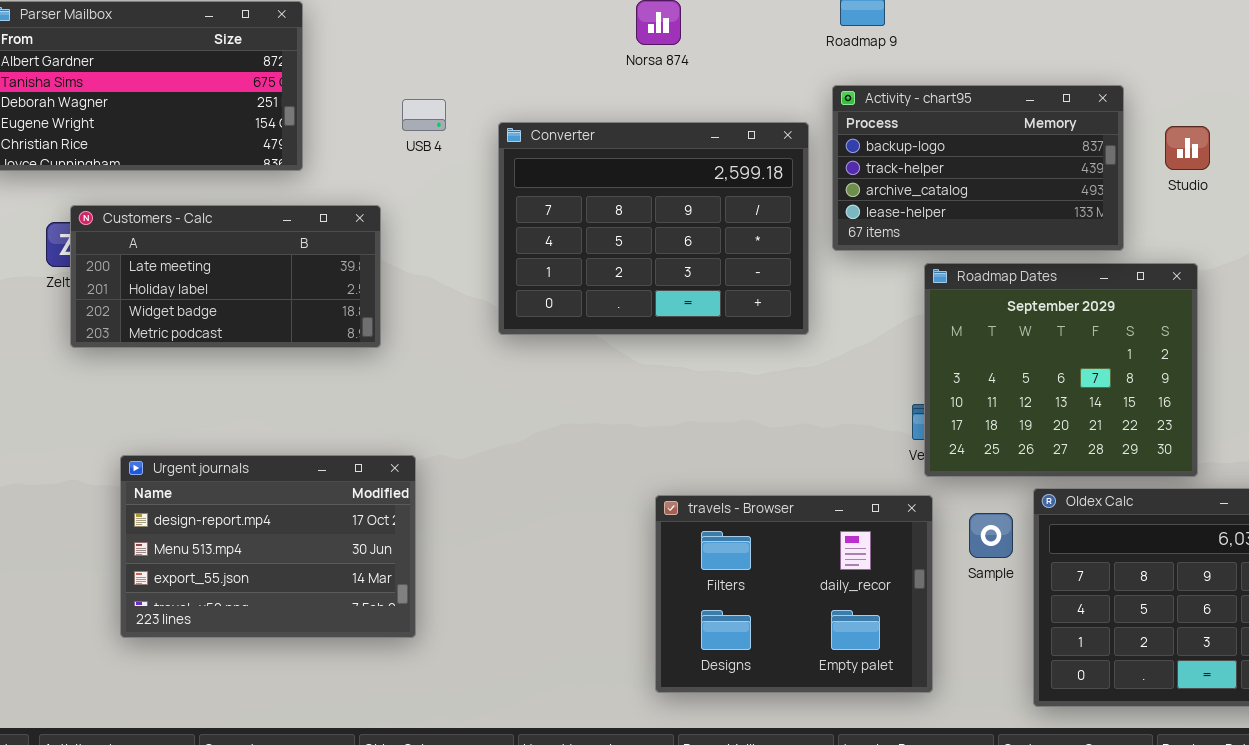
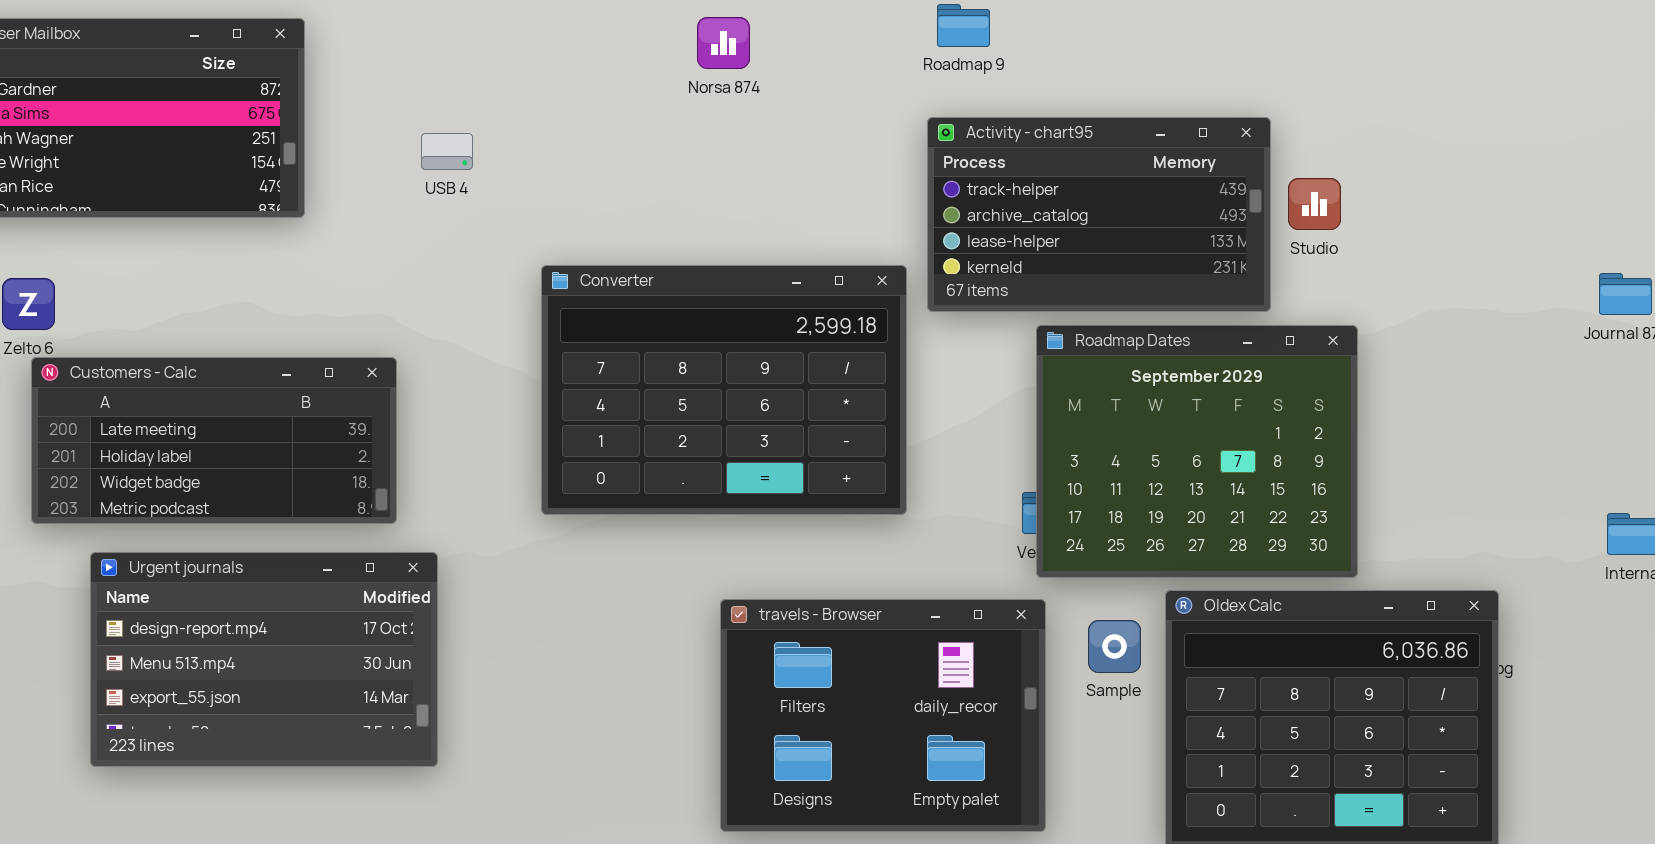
Activity - chart95: [832,85,1124,251] -> [927,117,1271,312], scrolled down 1 row
Converter: [498,122,809,335] -> [541,265,907,515], moved
Studio: [1165,126,1210,170] -> [1288,178,1341,230], moved
Customers - Calc: [70,205,381,348] -> [31,357,397,524], moved

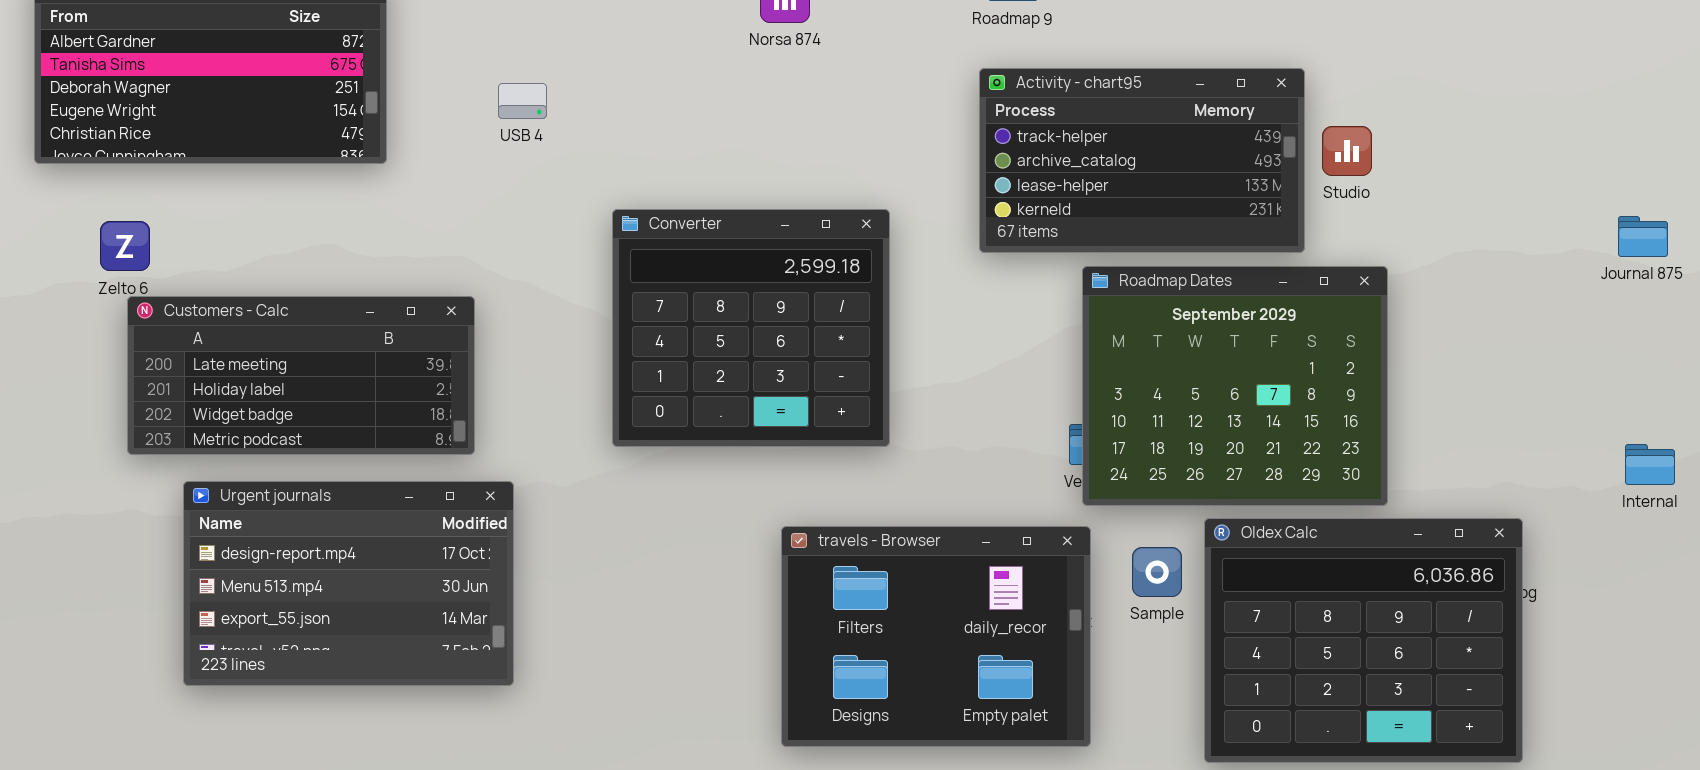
Converter: [541,265,907,515] -> [612,209,890,447], resized

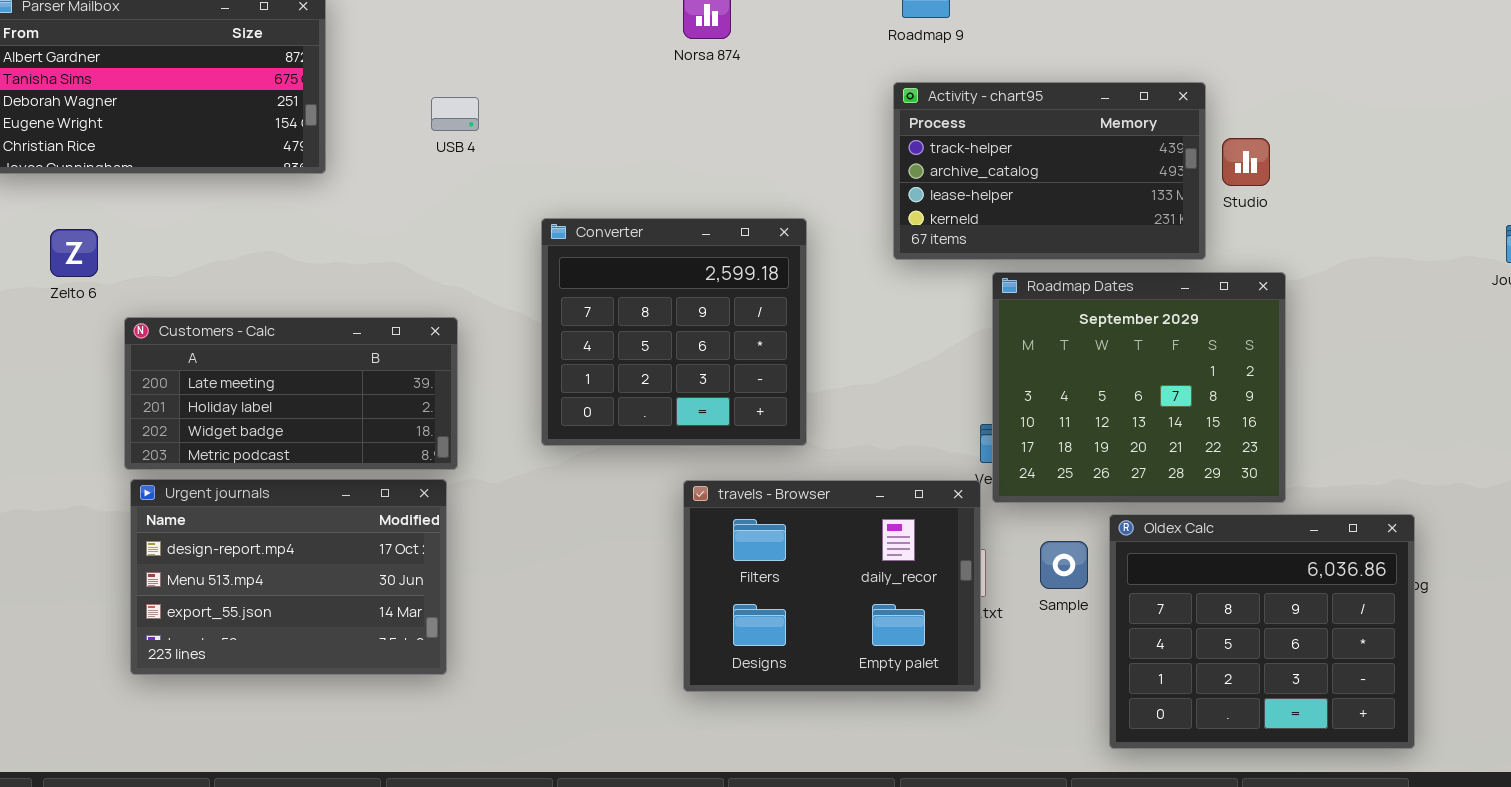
Customers - Calc: [127,296,475,455] -> [124,317,458,470], moved
travels - Browser: [781,526,1091,747] -> [683,480,981,692], moved

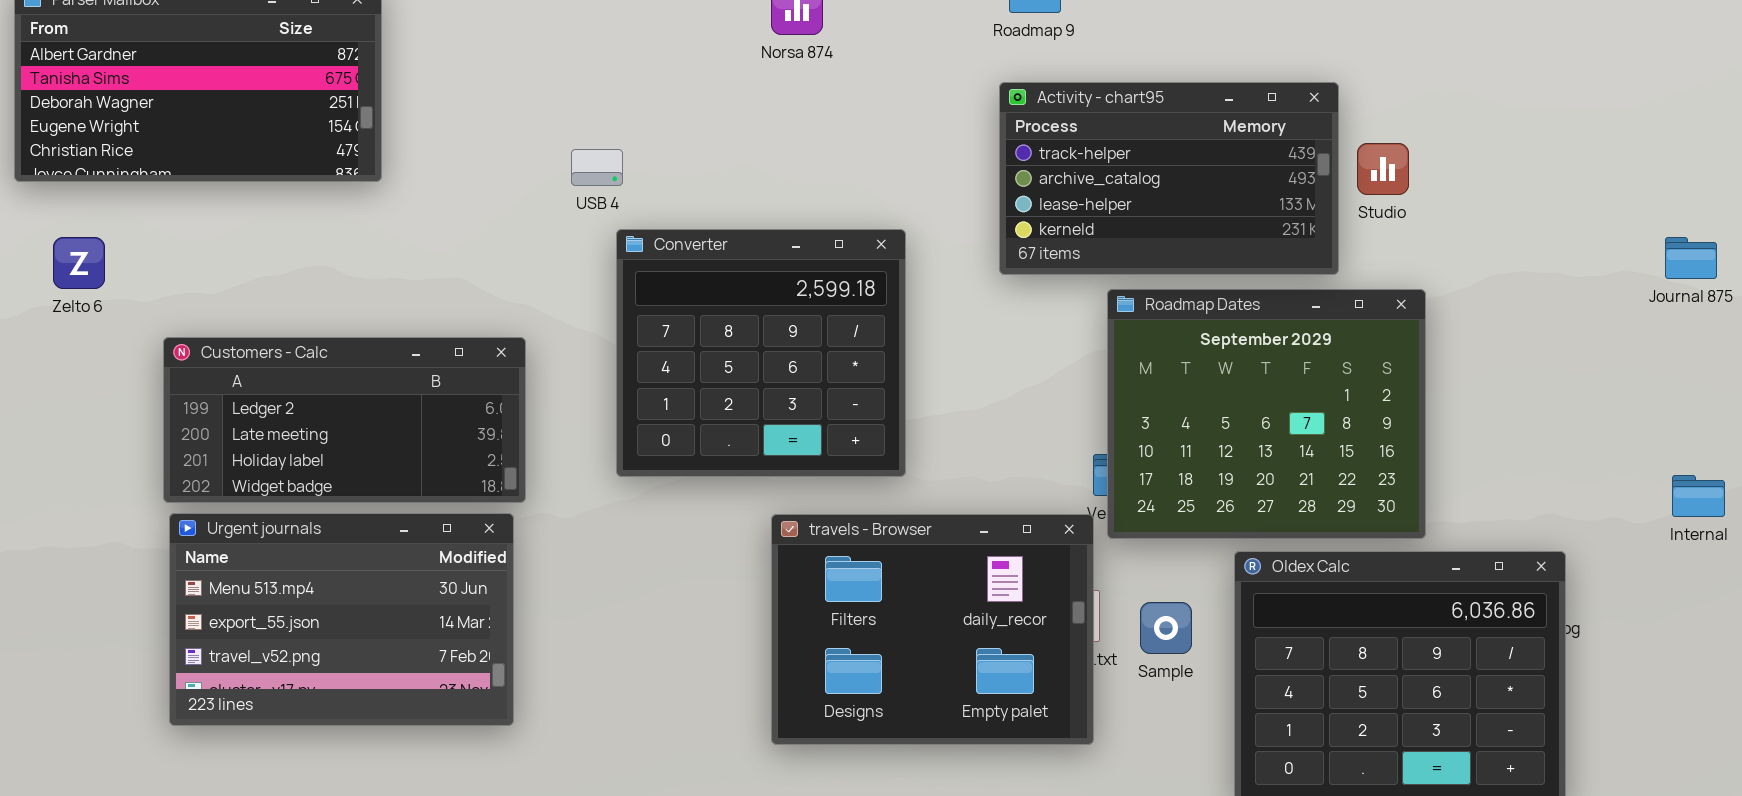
USB 4: [431,97,479,131] -> [571,149,623,186], moved
Zelto 6: [50,229,98,277] -> [53,237,105,289], moved
Customers - Calc: [124,317,458,470] -> [163,337,526,503], scrolled up 1 row
Urgent journals: [130,479,447,675] -> [169,513,514,726], scrolled down 1 row
Sample: [1040,541,1088,589] -> [1140,602,1192,654], moved

